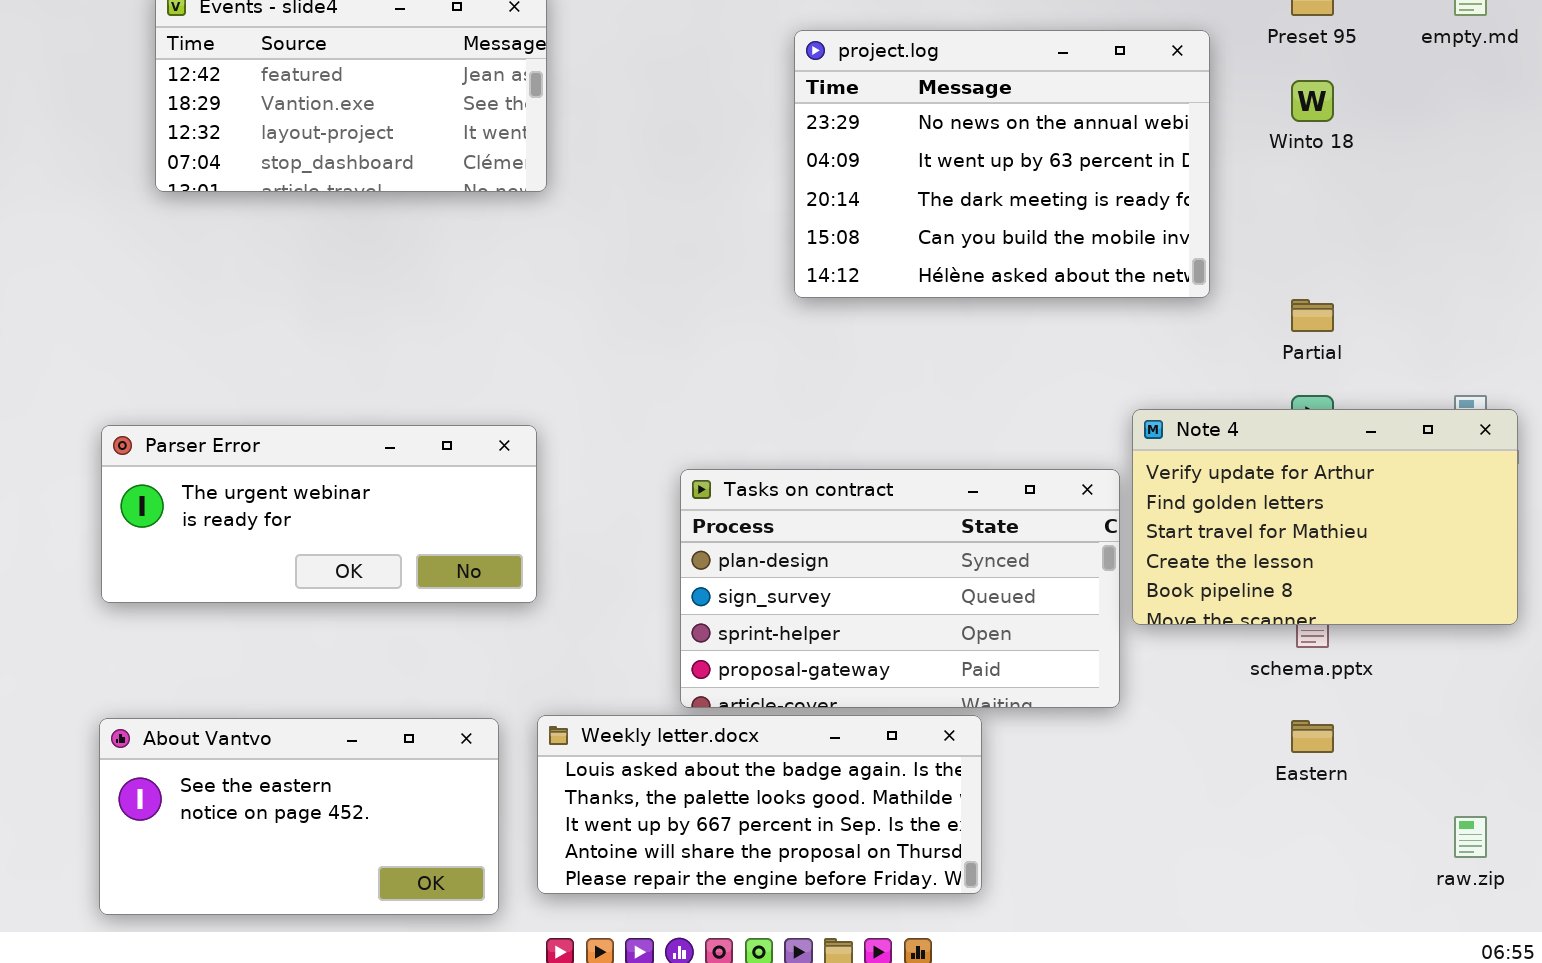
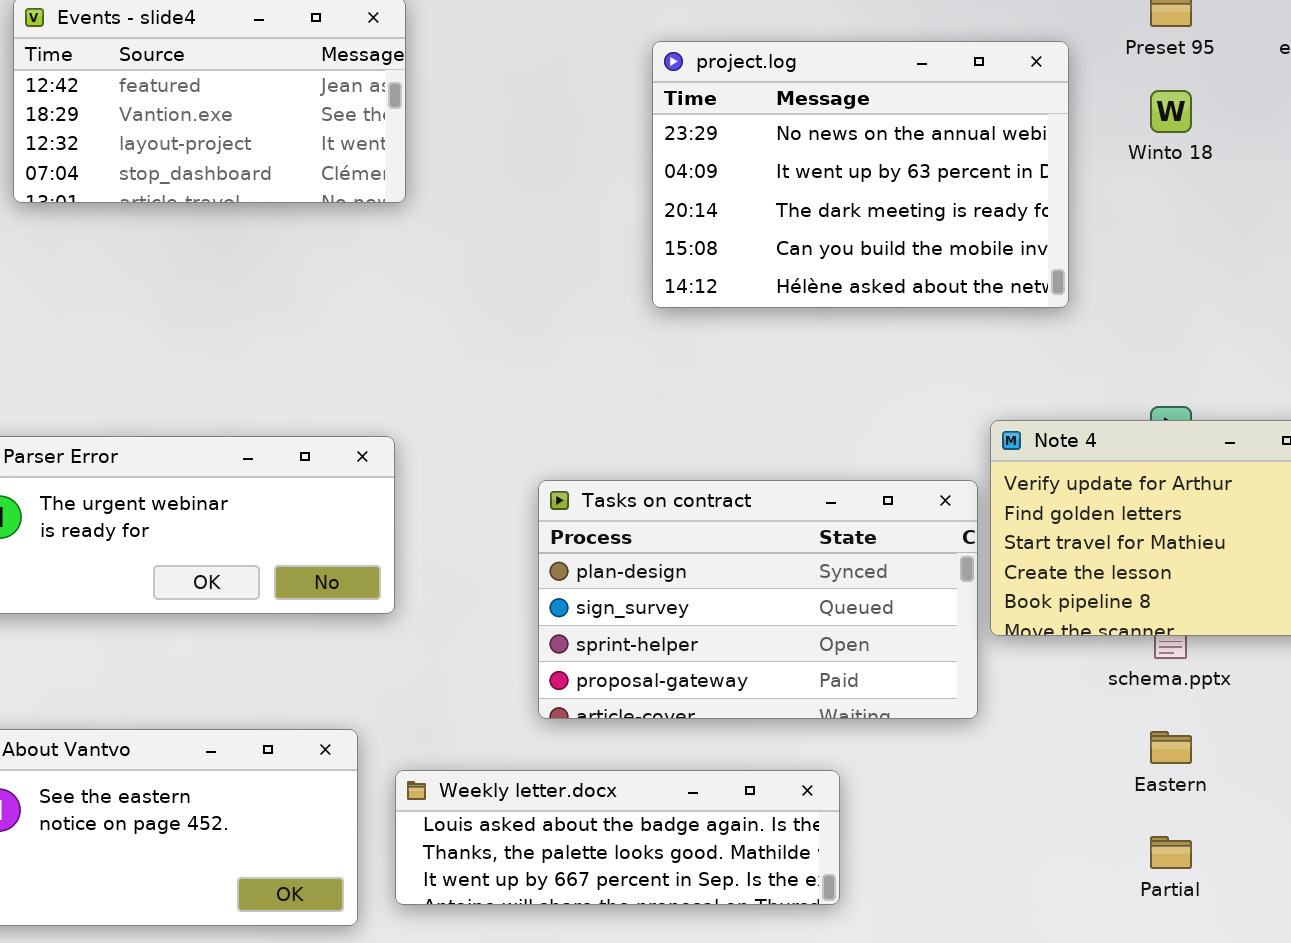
Partial: [1291,299,1334,332] -> [1150,836,1192,869], moved
Weekly letter.docx: [537,715,982,894] -> [395,770,840,905], resized

